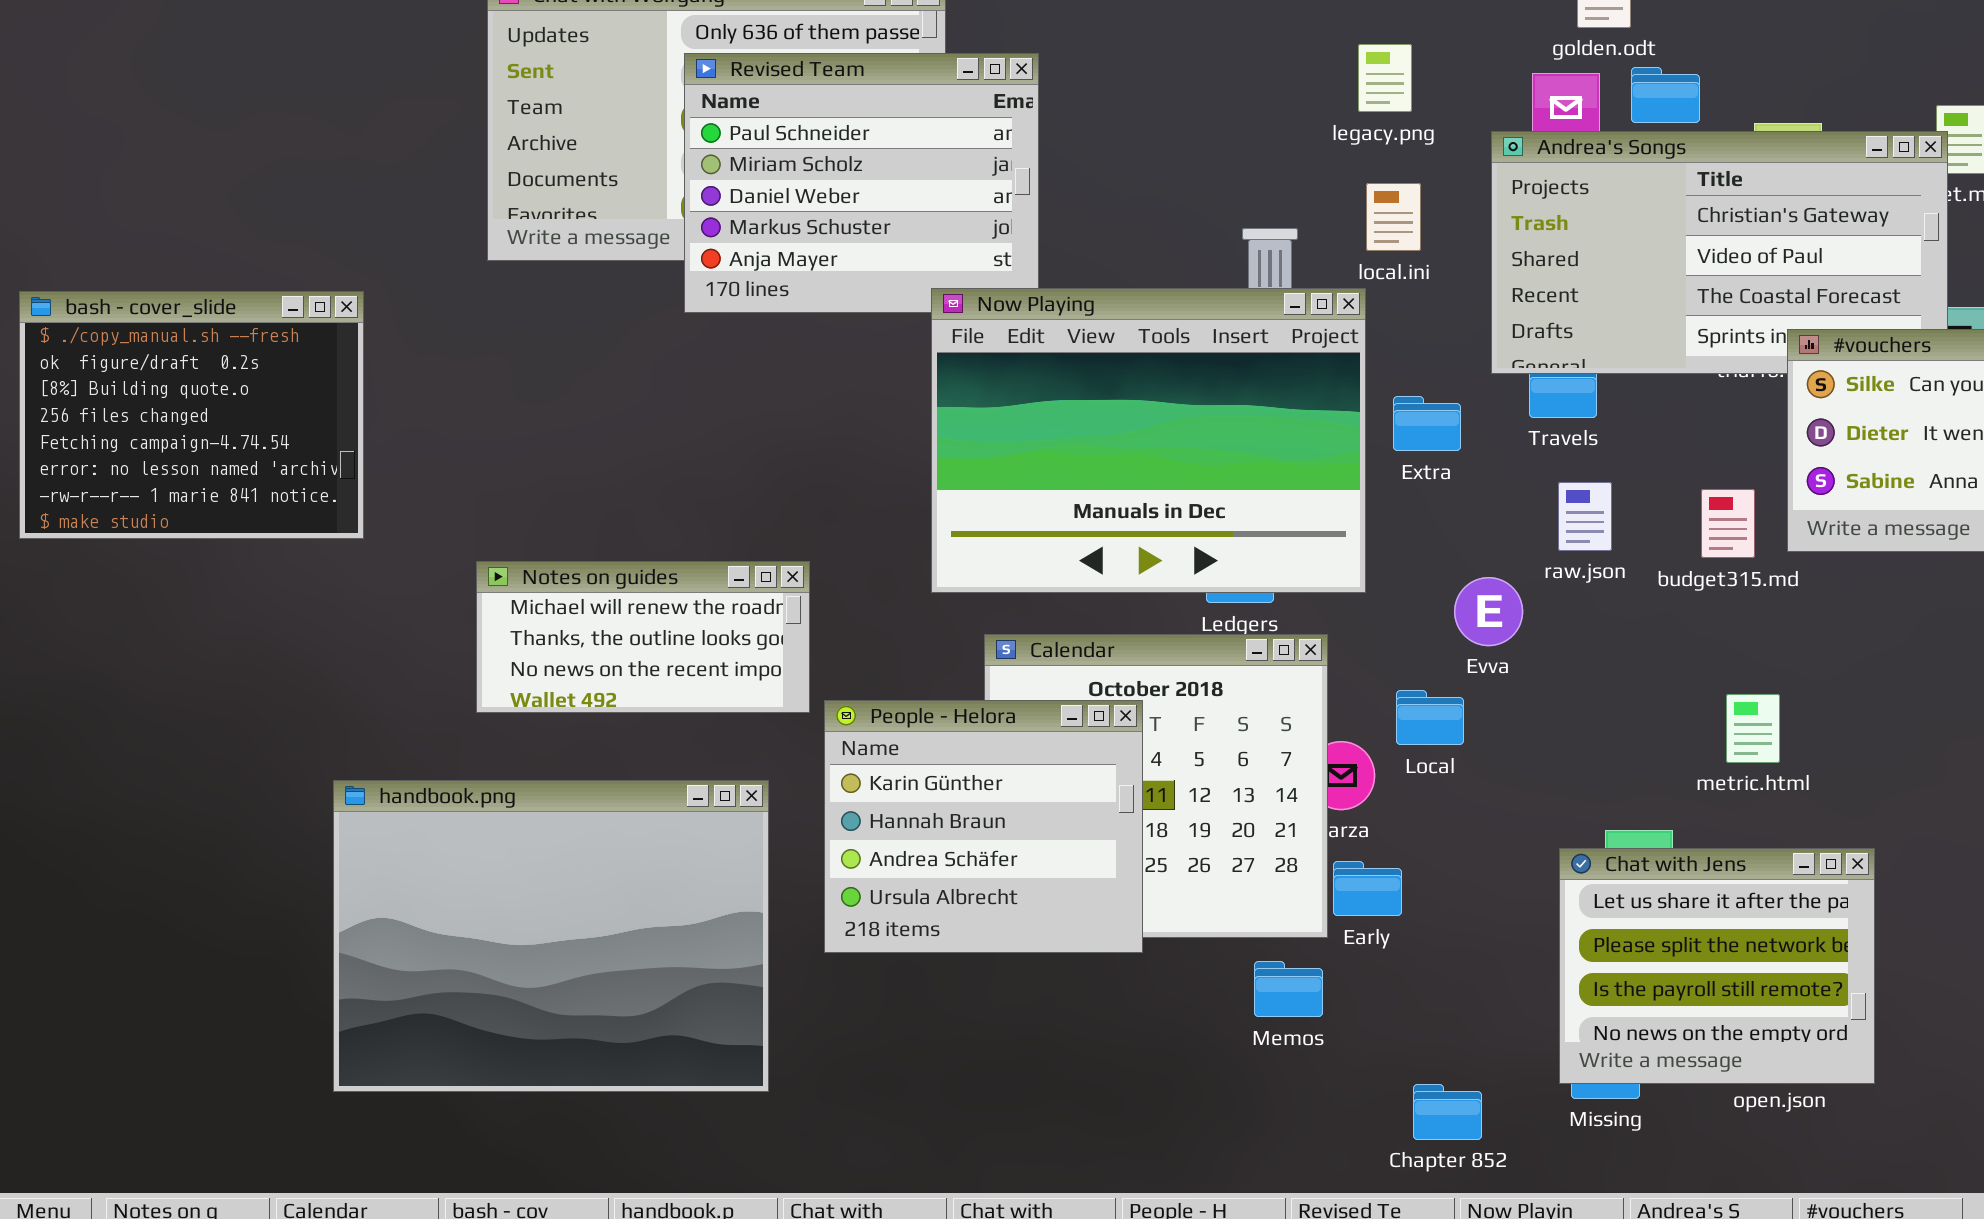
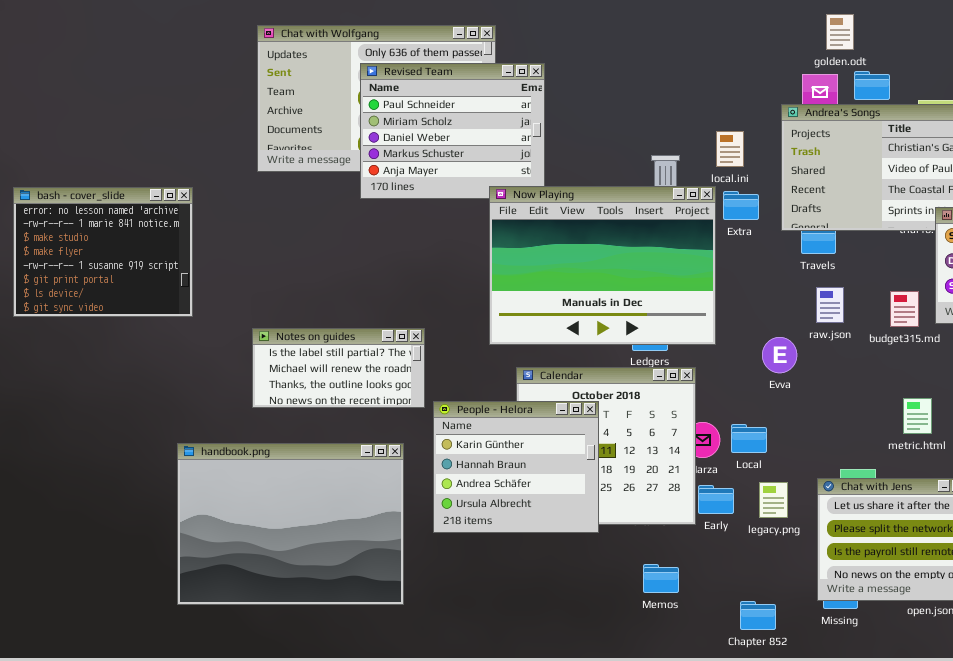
legacy.png: [1358,44,1412,112] -> [759,482,788,518], moved
bash - cover_slide: [19,291,364,539] -> [13,187,193,317], scrolled down 5 rows
Extra: [1393,396,1461,451] -> [723,191,759,220], moved
Notes on guides: [476,561,810,713] -> [252,328,425,408], scrolled up 1 row
Local: [1396,690,1464,745] -> [731,424,767,453], moved
Memos: [1254,961,1323,1017] -> [643,564,679,593], moved

